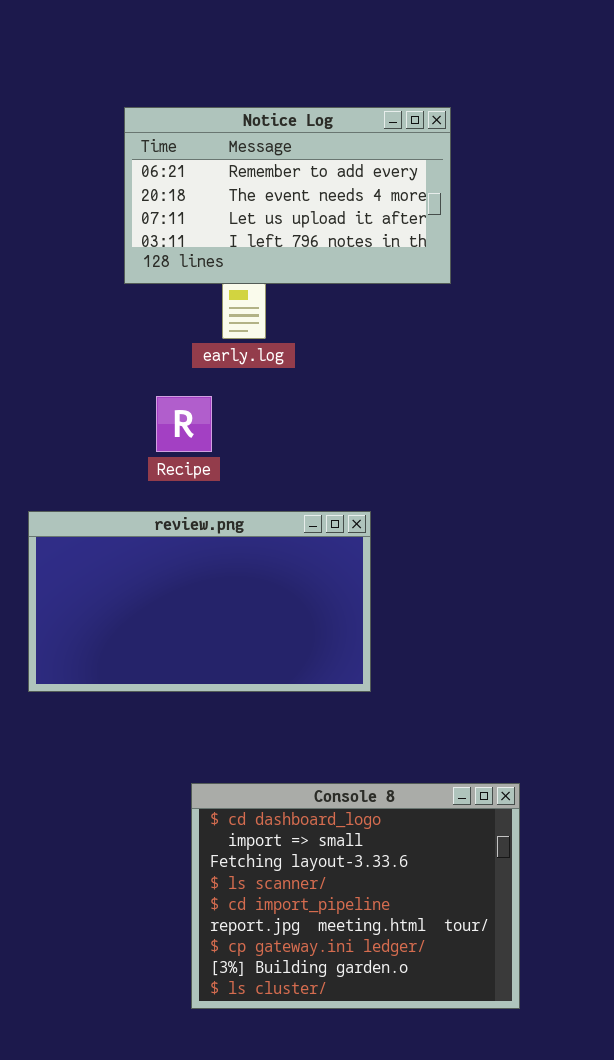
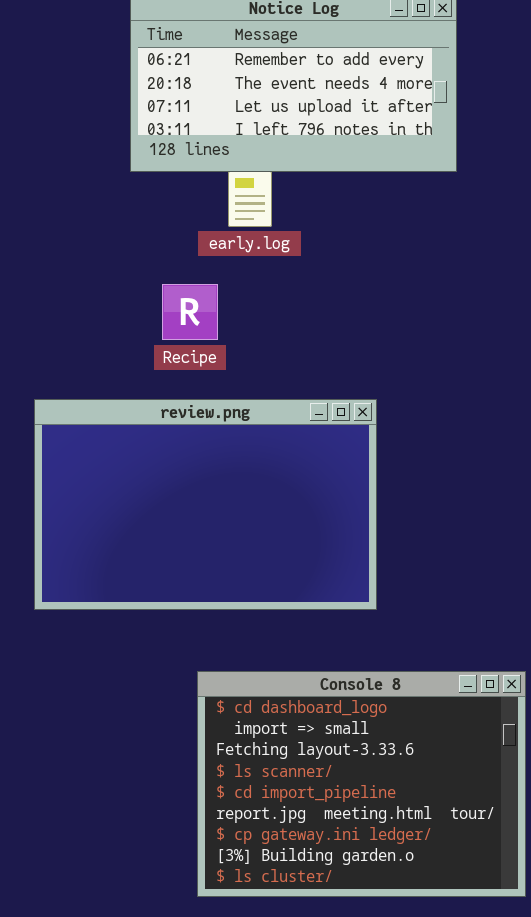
review.png: [28,511,371,692] -> [34,399,377,610], resized

